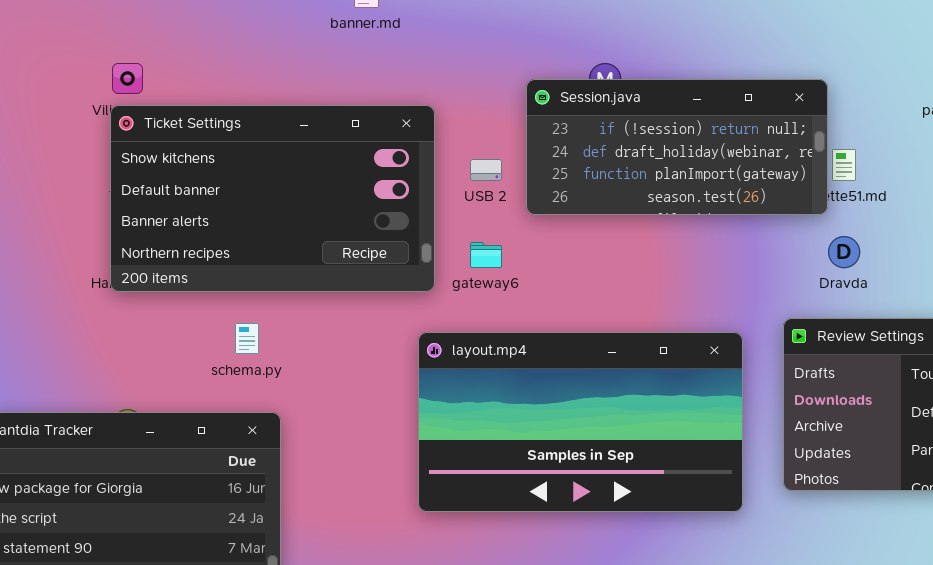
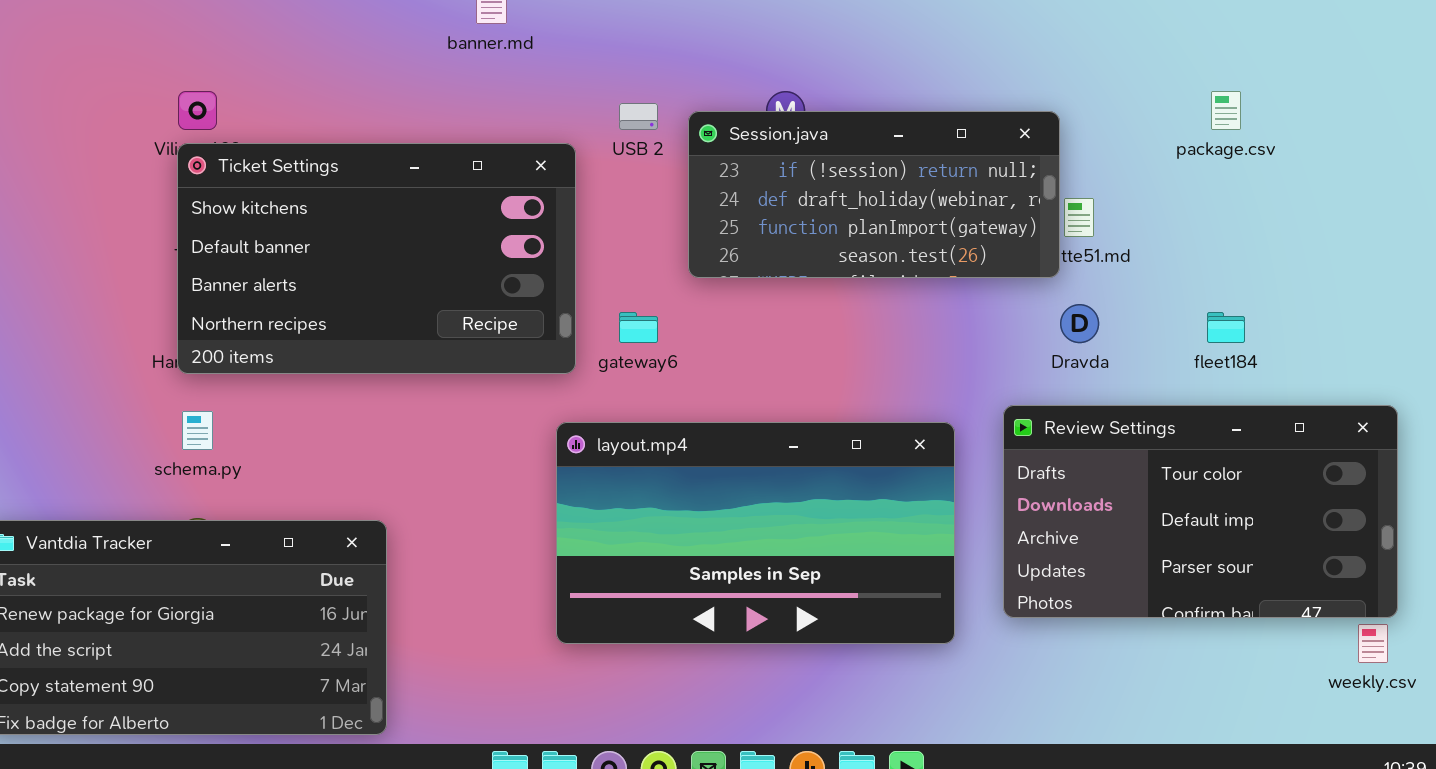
USB 2: [470,159,502,181] -> [619,103,658,130], moved
schema.py: [235,323,259,354] -> [182,411,213,450], moved

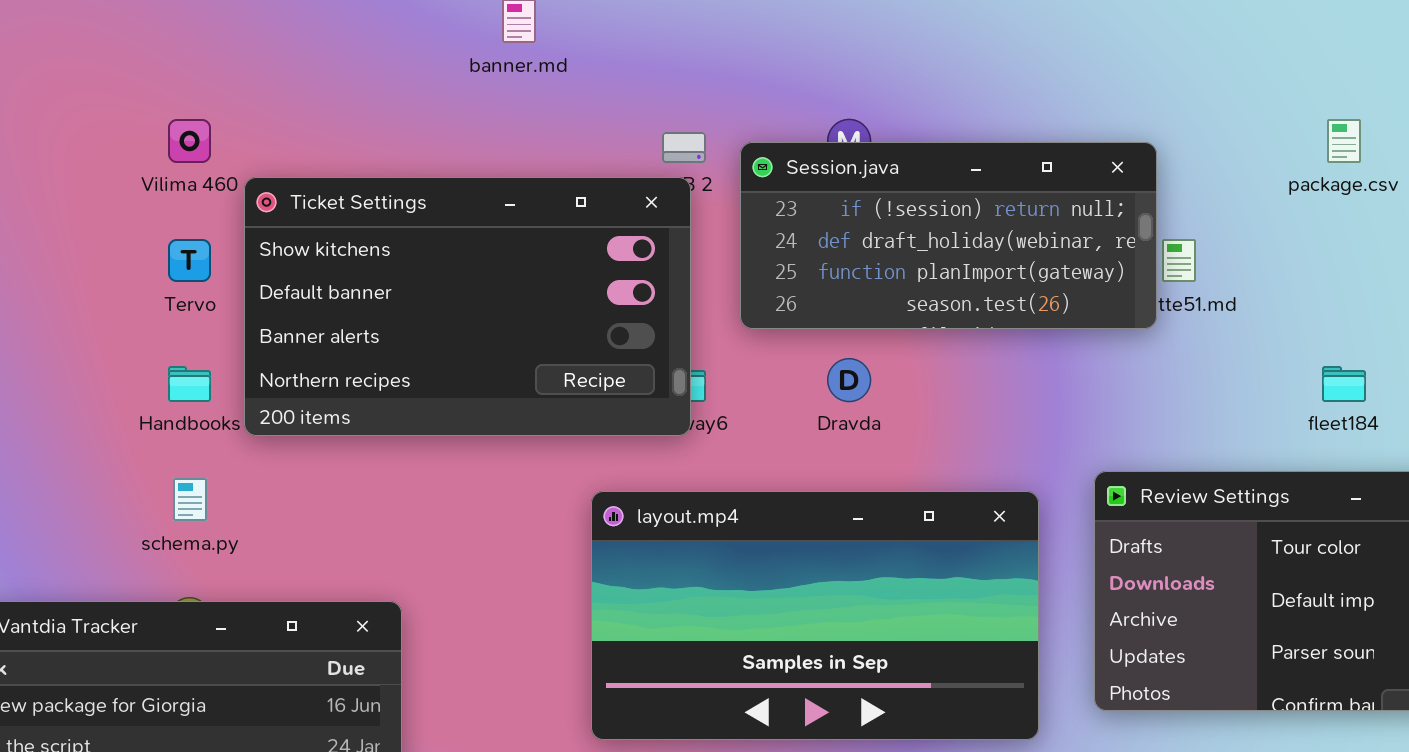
Ticket Settings: [177,143,576,374] -> [244,177,691,436], moved
Dravda: [1060,304,1099,343] -> [827,358,871,402], moved

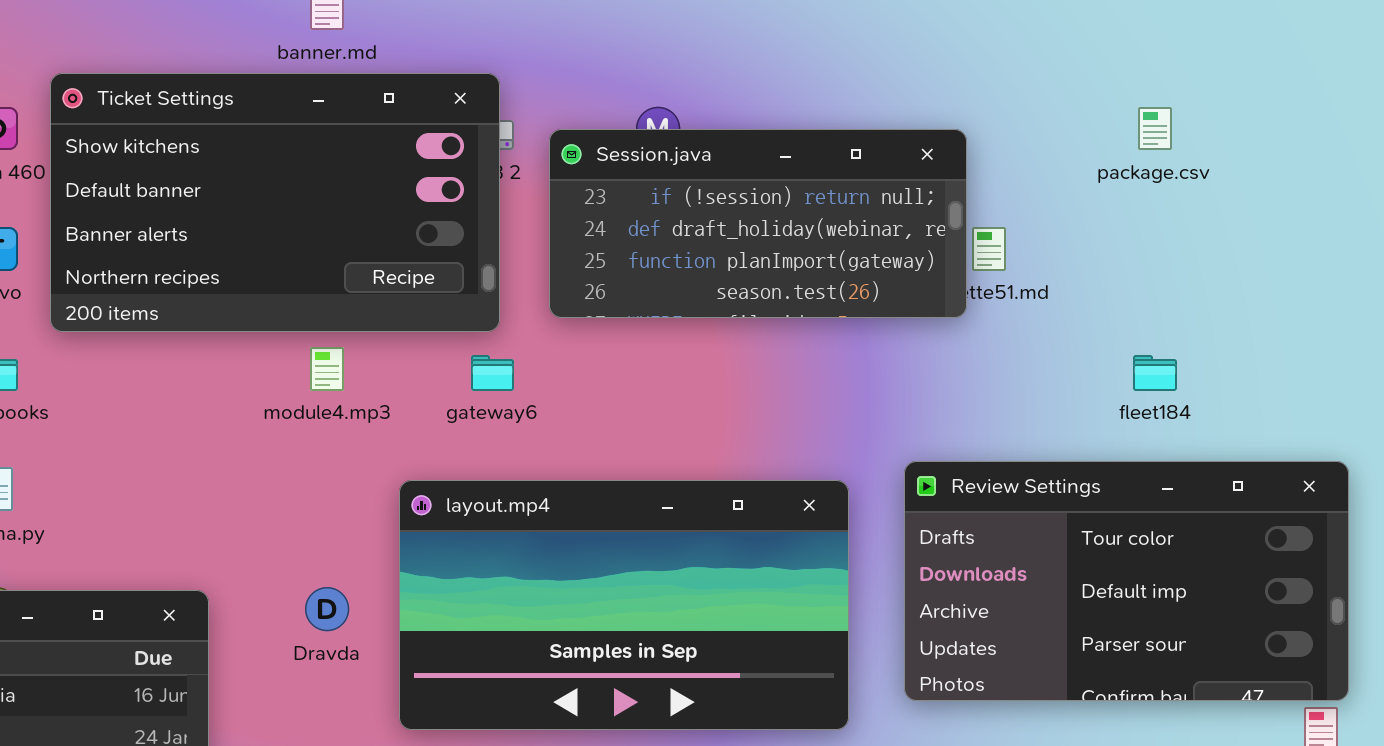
Ticket Settings: [244,177,691,436] -> [50,73,500,332], moved
Dravda: [827,358,871,402] -> [305,587,349,631], moved

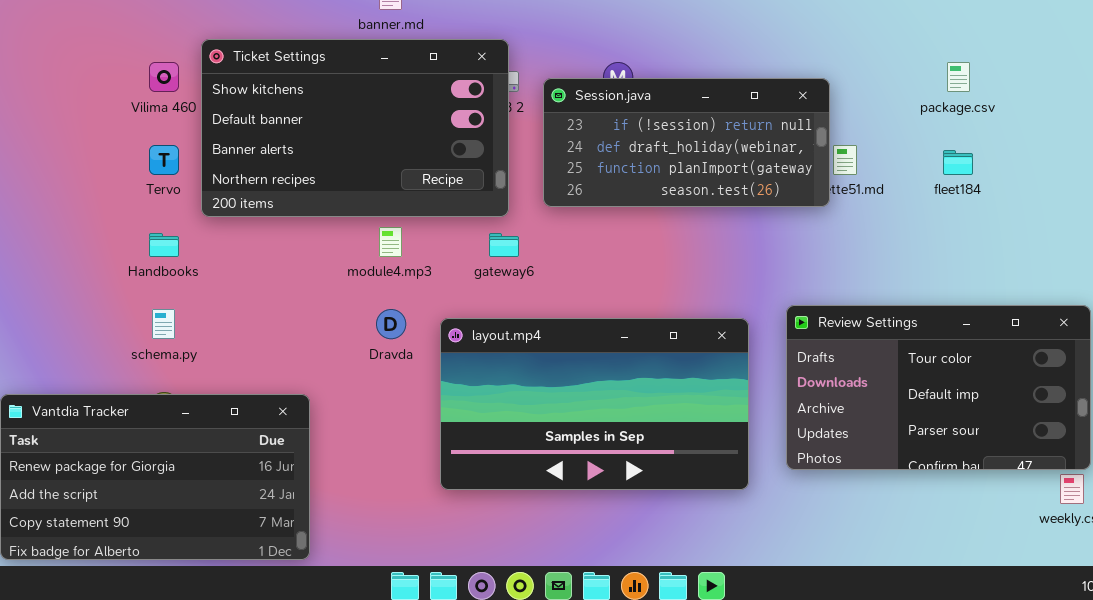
fleet184: [1133,355,1177,391] -> [943,150,973,175], moved
Dravda: [305,587,349,631] -> [376,309,406,339], moved

